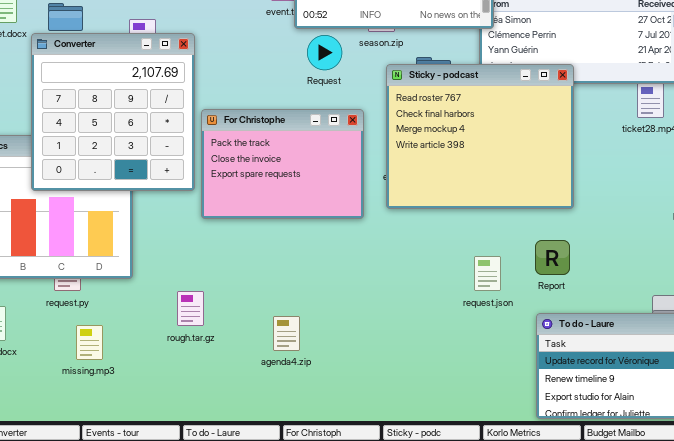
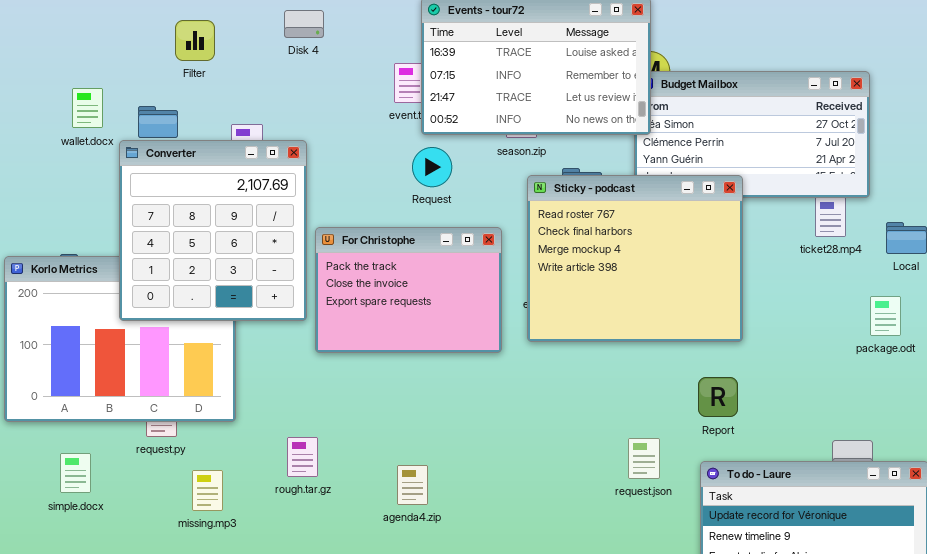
Request: [307,35,342,70] -> [412,147,452,187], moved
request.json: [474,256,501,291] -> [628,438,660,479], moved
missing.mp3: [76,325,103,360] -> [192,470,223,511], moved

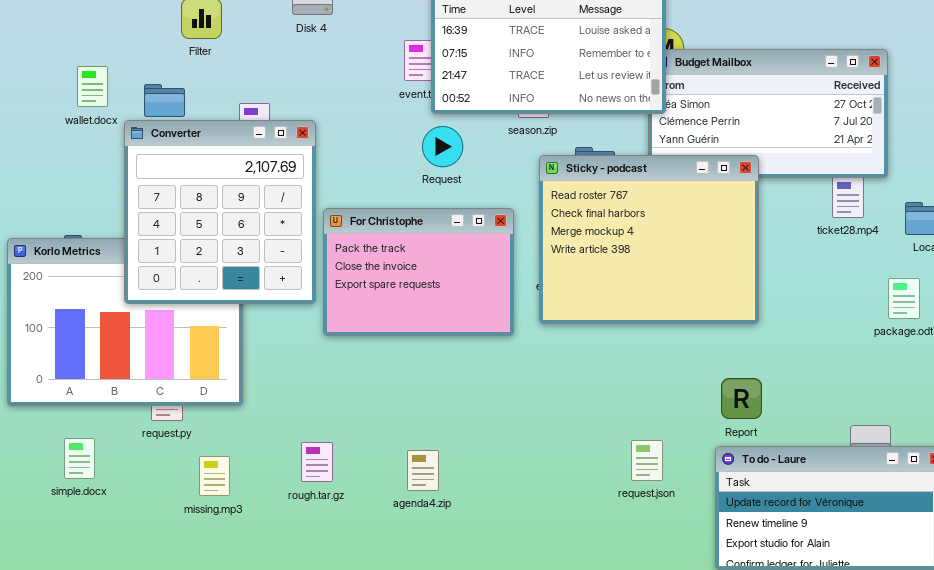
Report: [698,377,738,417] -> [721,378,762,419], moved
rough.tar.gz: [287,437,318,477] -> [301,442,333,482], moved
request.json: [628,438,660,479] -> [631,440,663,481], moved

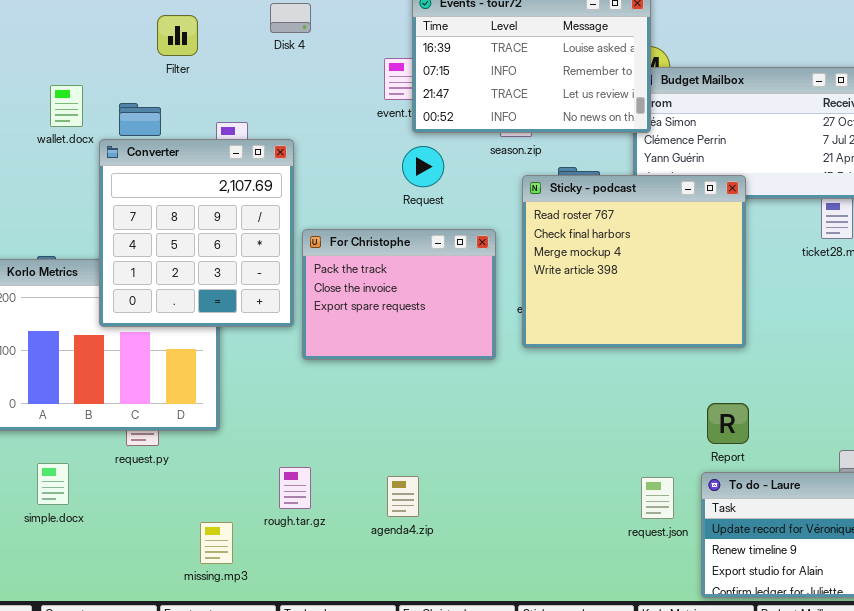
request.json: [631,440,663,481] -> [641,477,674,519], moved
missing.mp3: [199,456,230,496] -> [200,522,233,564], moved

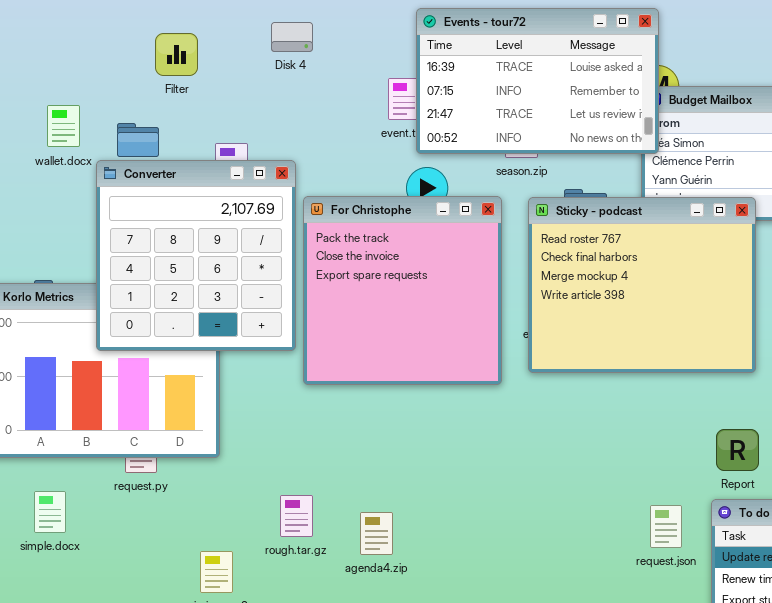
For Christophe: [302,229,496,360] -> [303,196,502,385], resized
agenda4.zip: [387,476,419,517] -> [360,512,393,555], moved

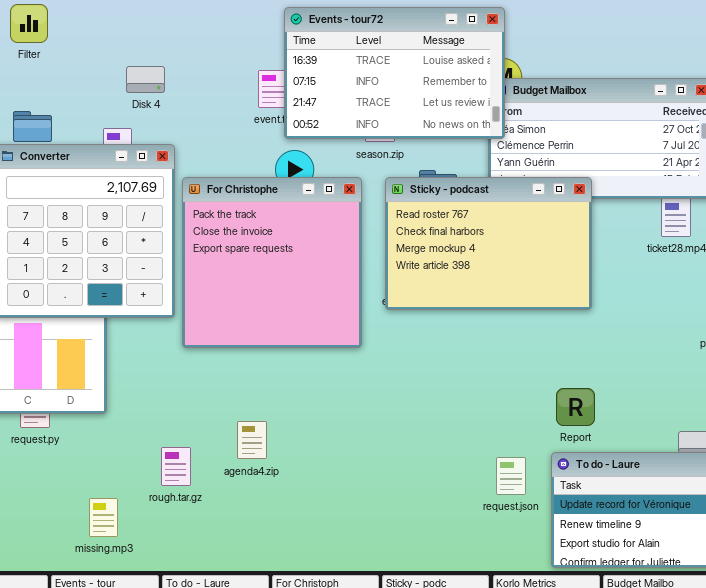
Disk 4: [271,22,313,52] -> [126,66,165,93], moved
Filter: [155,33,198,76] -> [10,4,48,43], moved
Sticky - podcast: [528,197,756,373] -> [385,177,592,310], resized
agenda4.zip: [360,512,393,555] -> [237,421,267,459], moved

